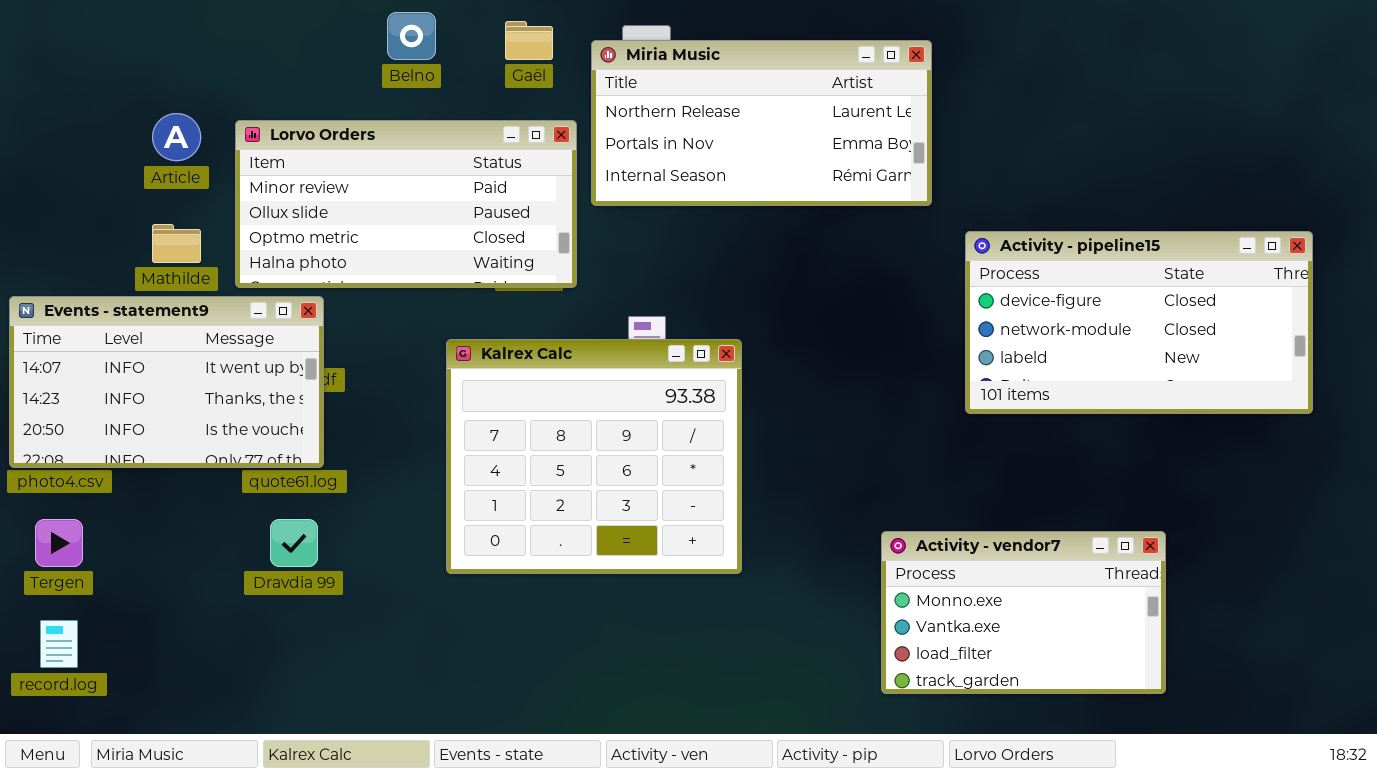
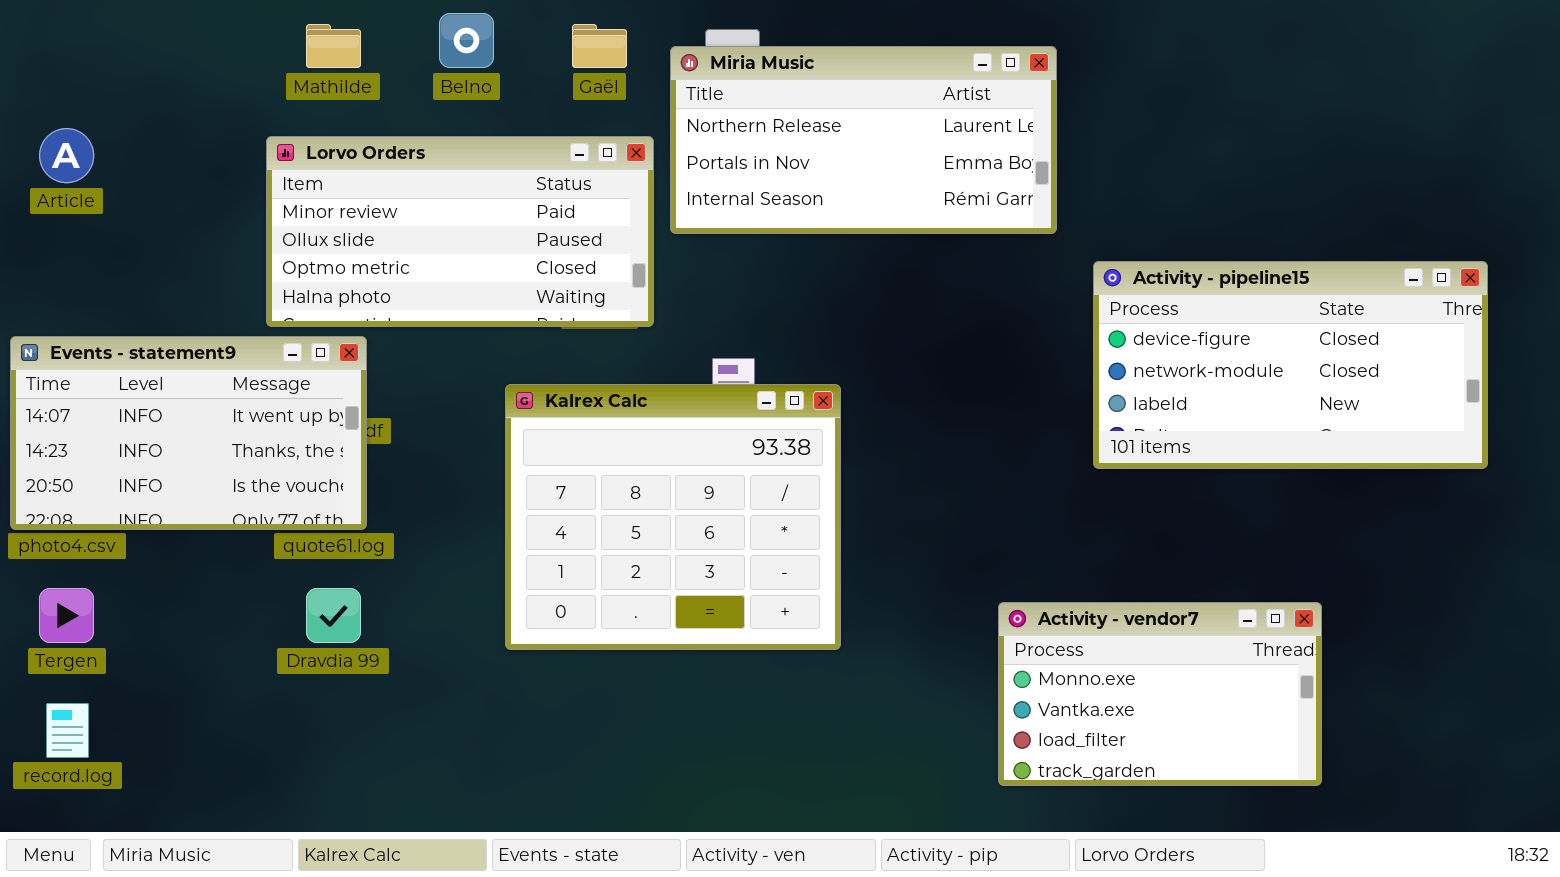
Article: [152,113,201,161] -> [39,128,94,183], moved
Mathilde: [152,224,201,263] -> [306,24,361,68], moved

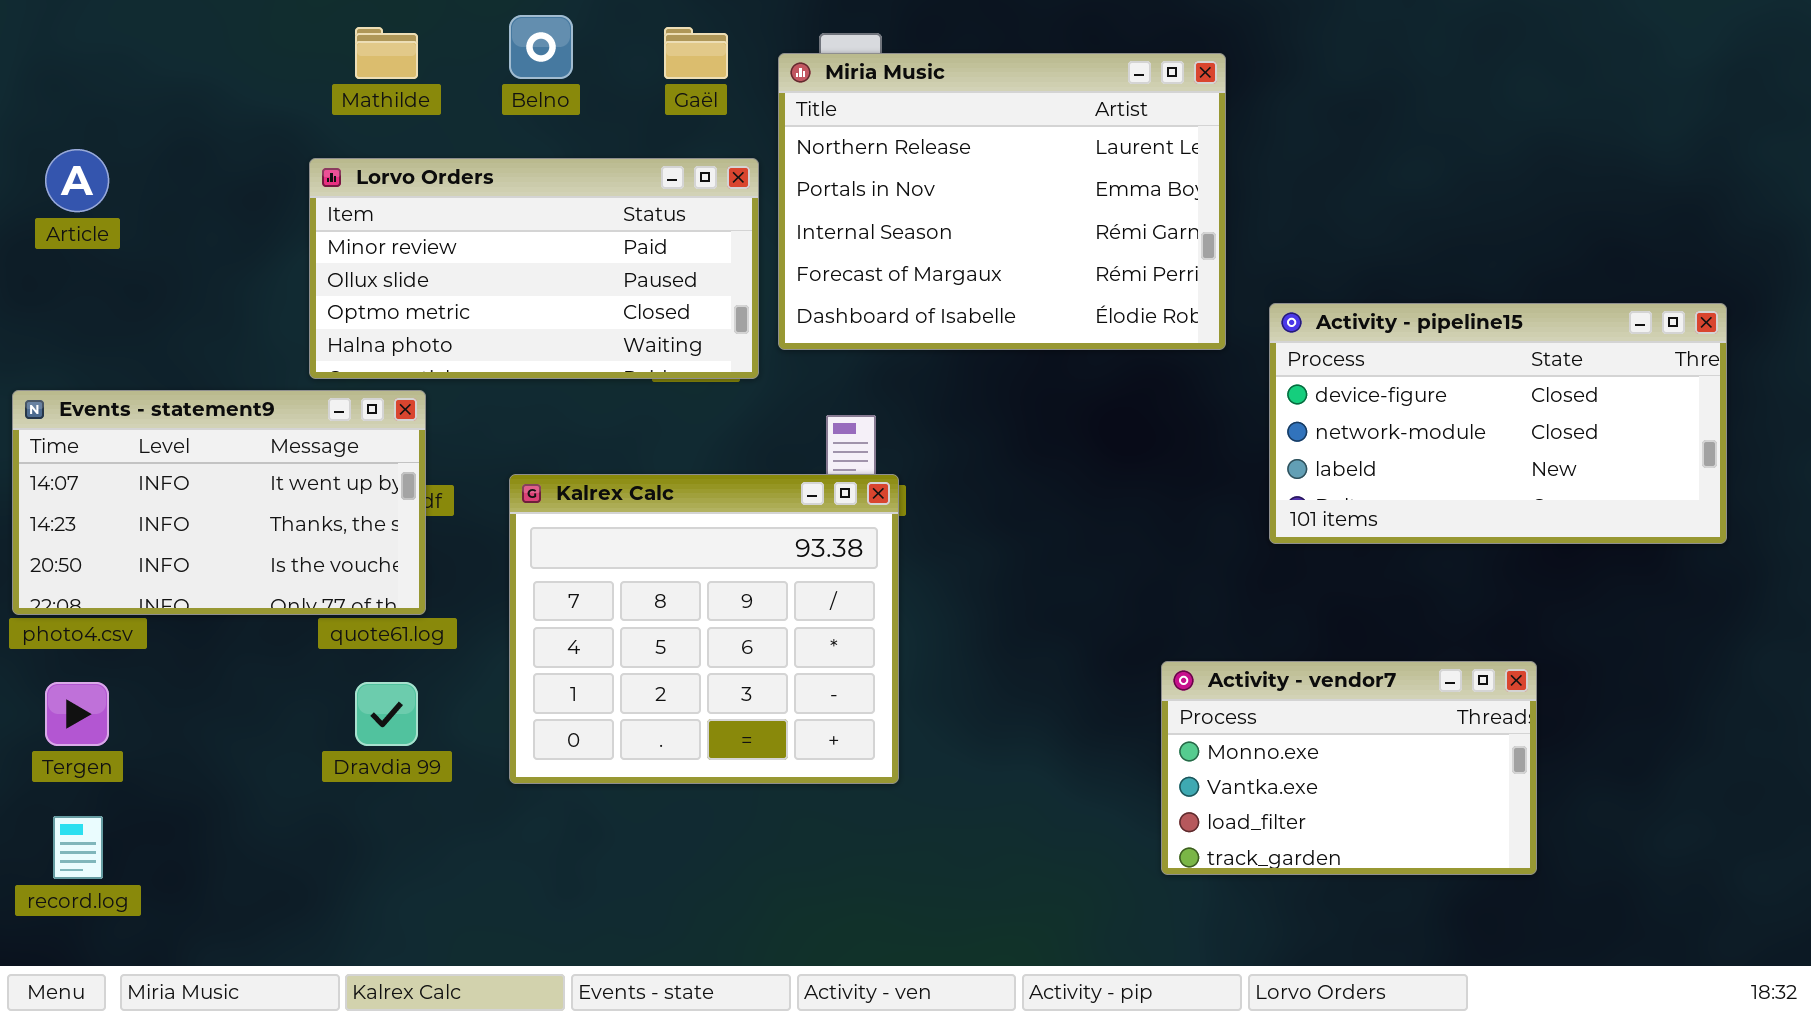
Miria Music: [670,46,1057,234] -> [778,53,1226,350], resized
Kalrex Calc: [505,384,841,650] -> [509,474,899,784], moved
Activity - vendor7: [998,602,1322,786] -> [1161,661,1537,875], moved

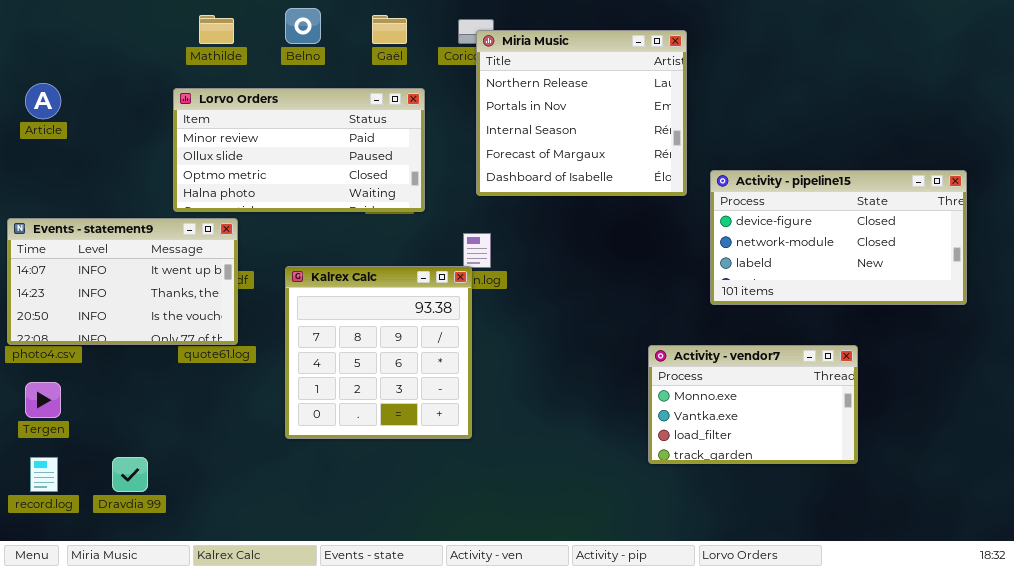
Miria Music: [778,53,1226,350] -> [476,30,687,196], resized
Kalrex Calc: [509,474,899,784] -> [285,266,472,439], resized
Activity - vendor7: [1161,661,1537,875] -> [648,345,858,464], moved
Dravdia 99: [355,682,418,746] -> [112,457,148,492], moved

